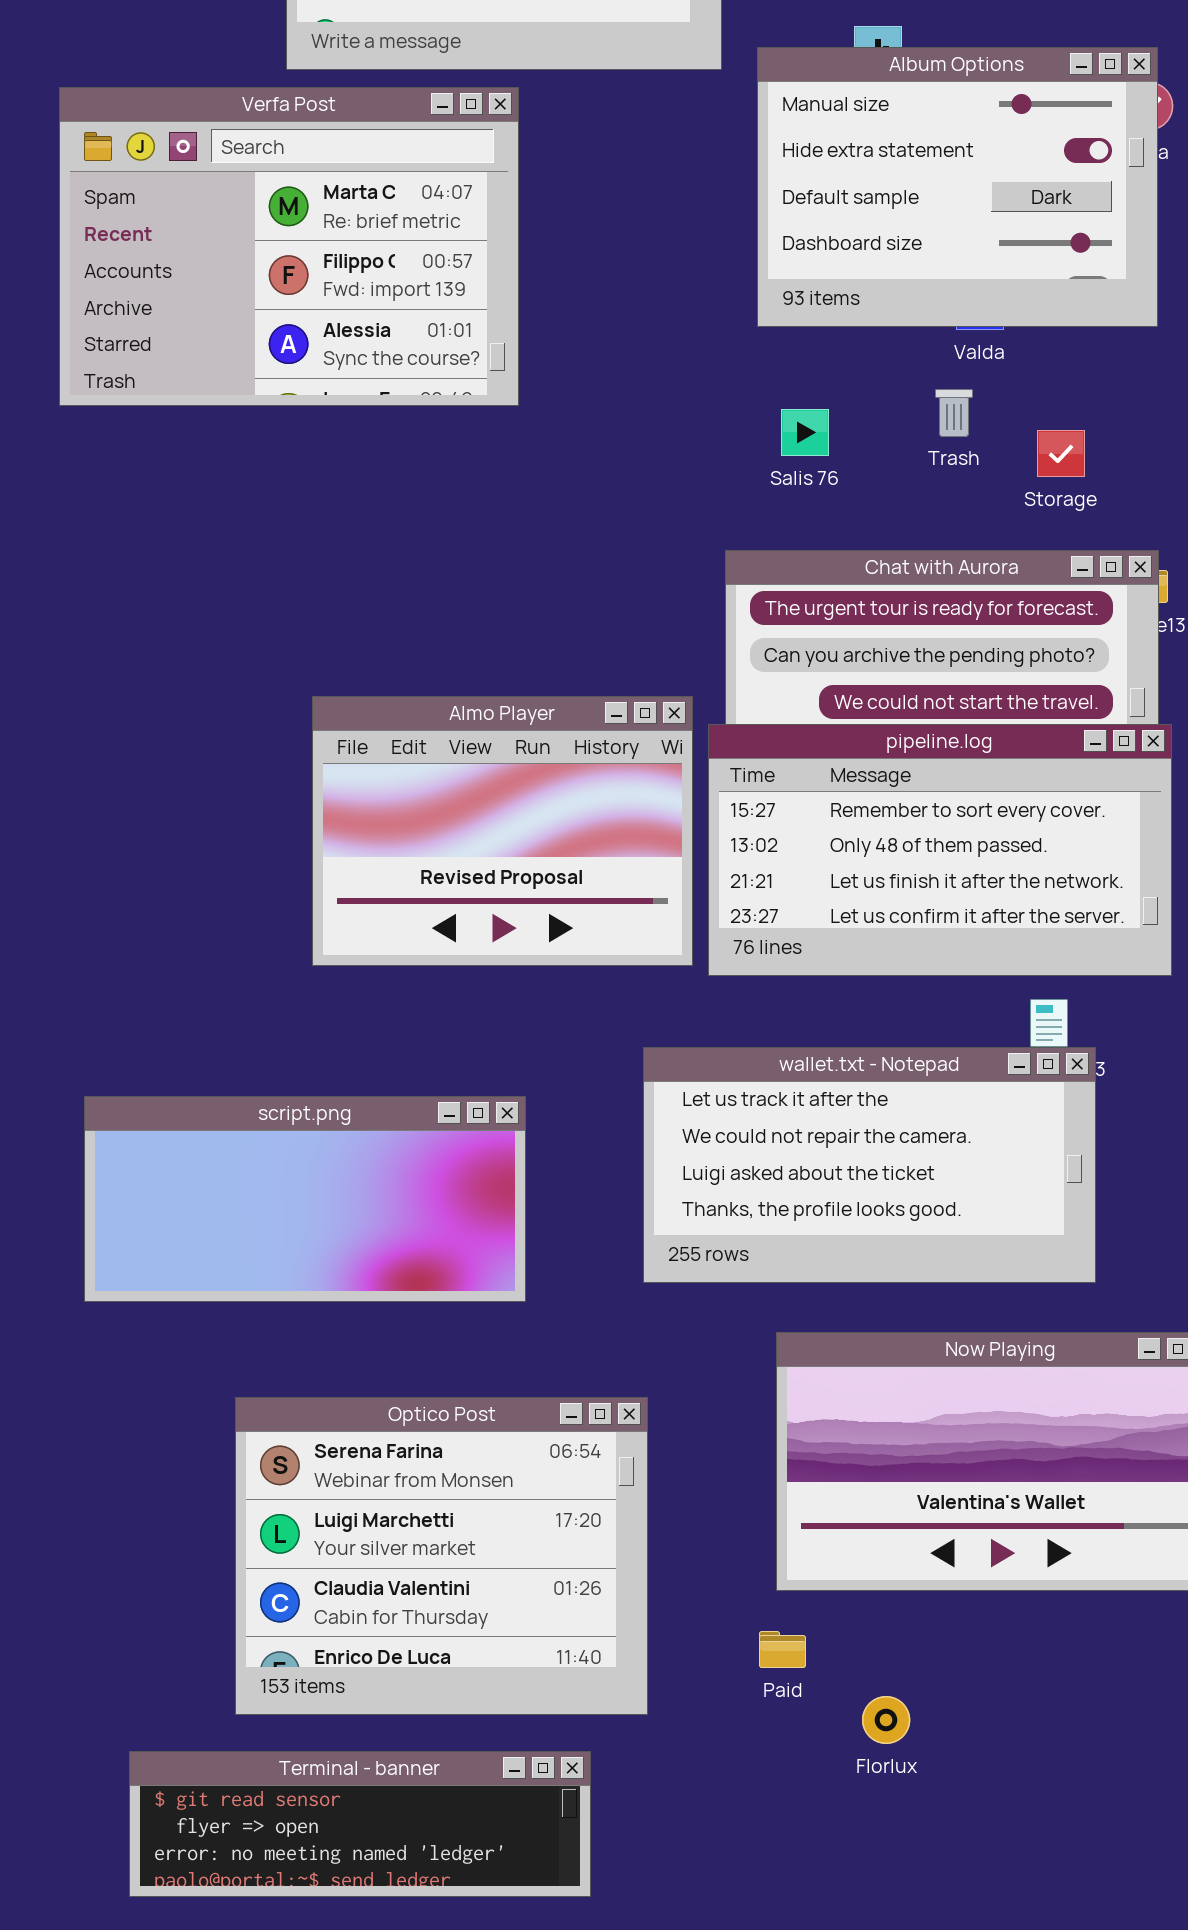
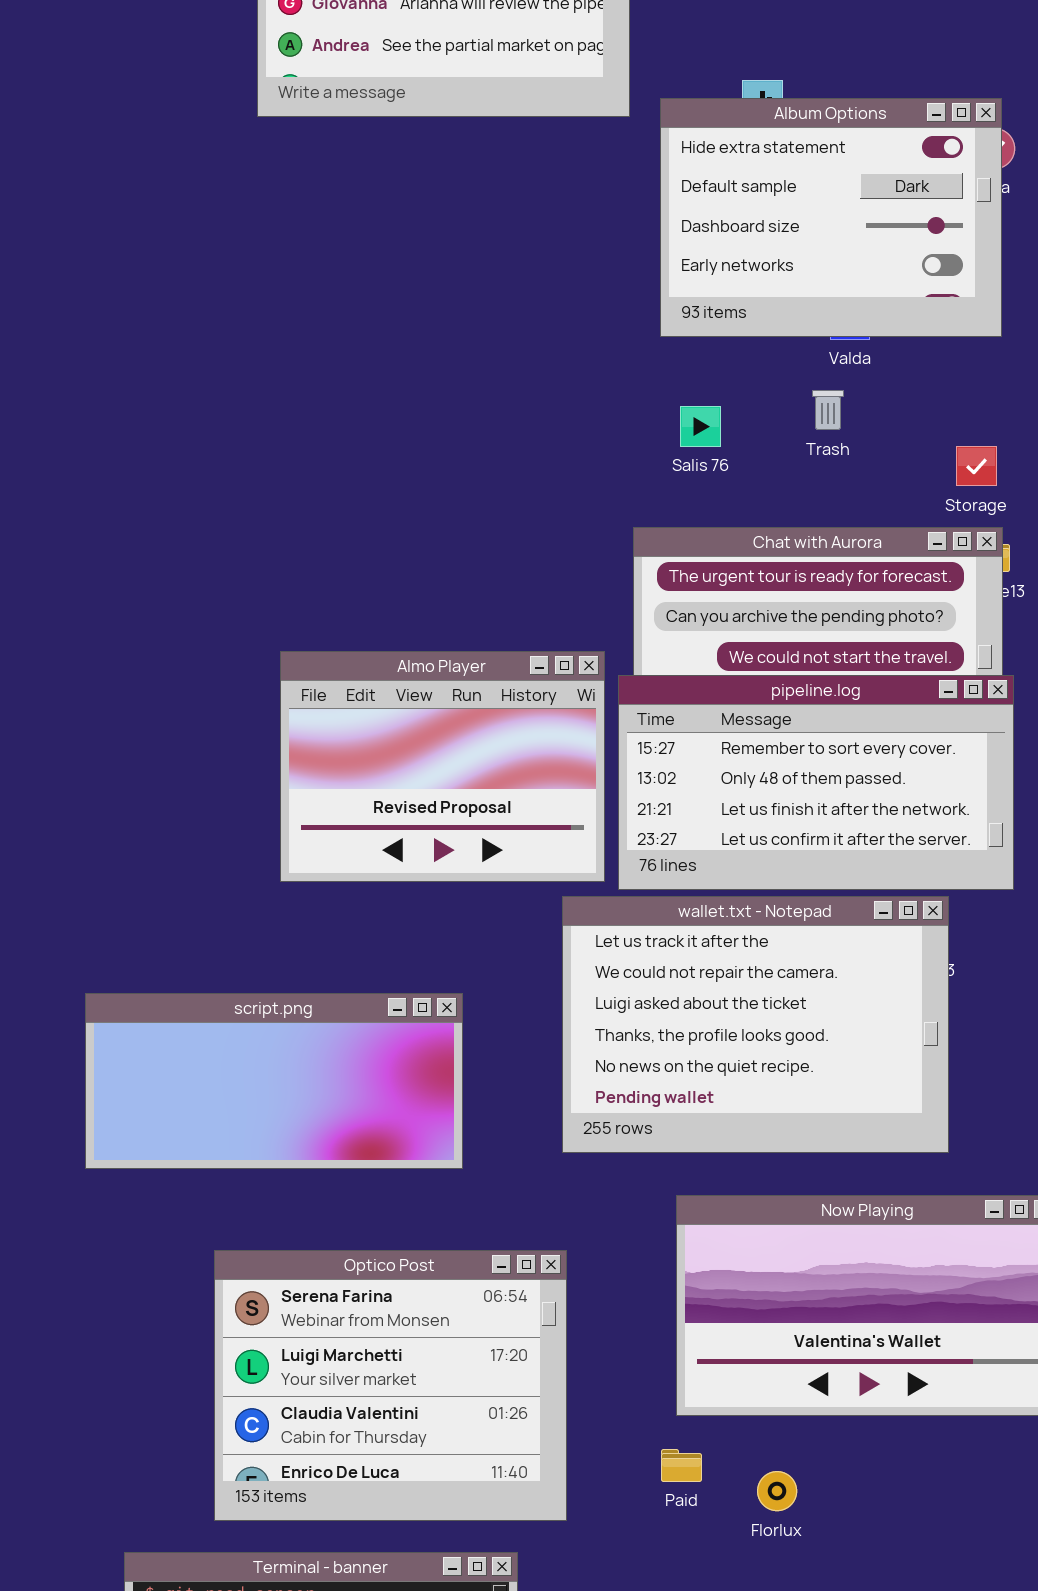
Album Options: [757,47,1158,327] -> [660,98,1002,337], scrolled down 1 row
Verfa Post: [59,87,519,406] -> none, closed
Storage: [1037,430,1085,477] -> [956,446,997,486], moved
wallet.txt - Notepad: [643,1047,1096,1283] -> [562,896,949,1153], resized
Florlux: [862,1696,910,1744] -> [757,1471,797,1511], moved

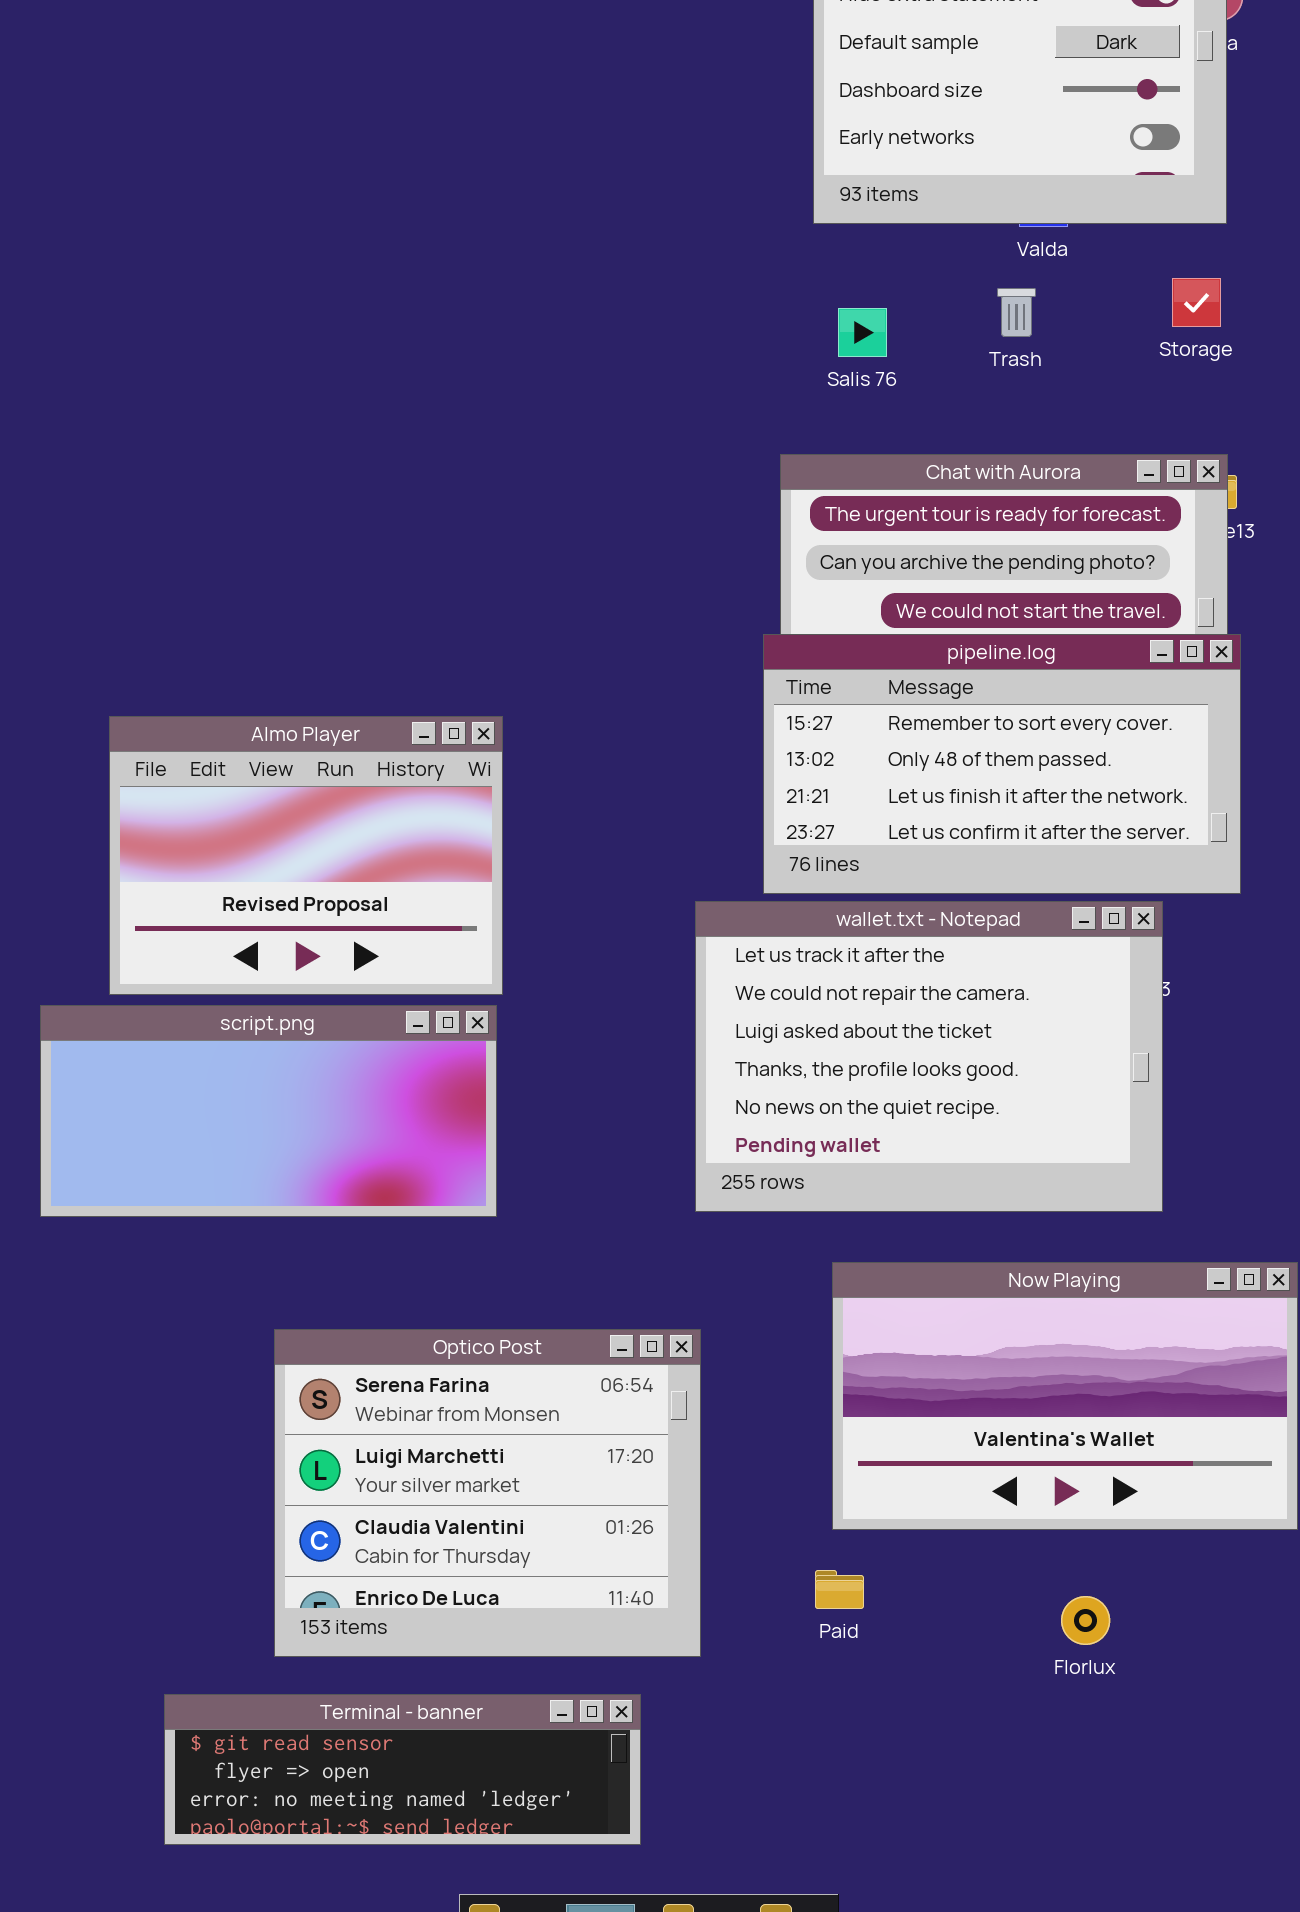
Storage: [956,446,997,486] -> [1172,278,1221,327], moved
Almo Player: [280,651,605,882] -> [109,716,503,995], moved
script.png: [85,993,463,1169] -> [40,1005,497,1217], moved
Florlux: [757,1471,797,1511] -> [1061,1596,1110,1645], moved

